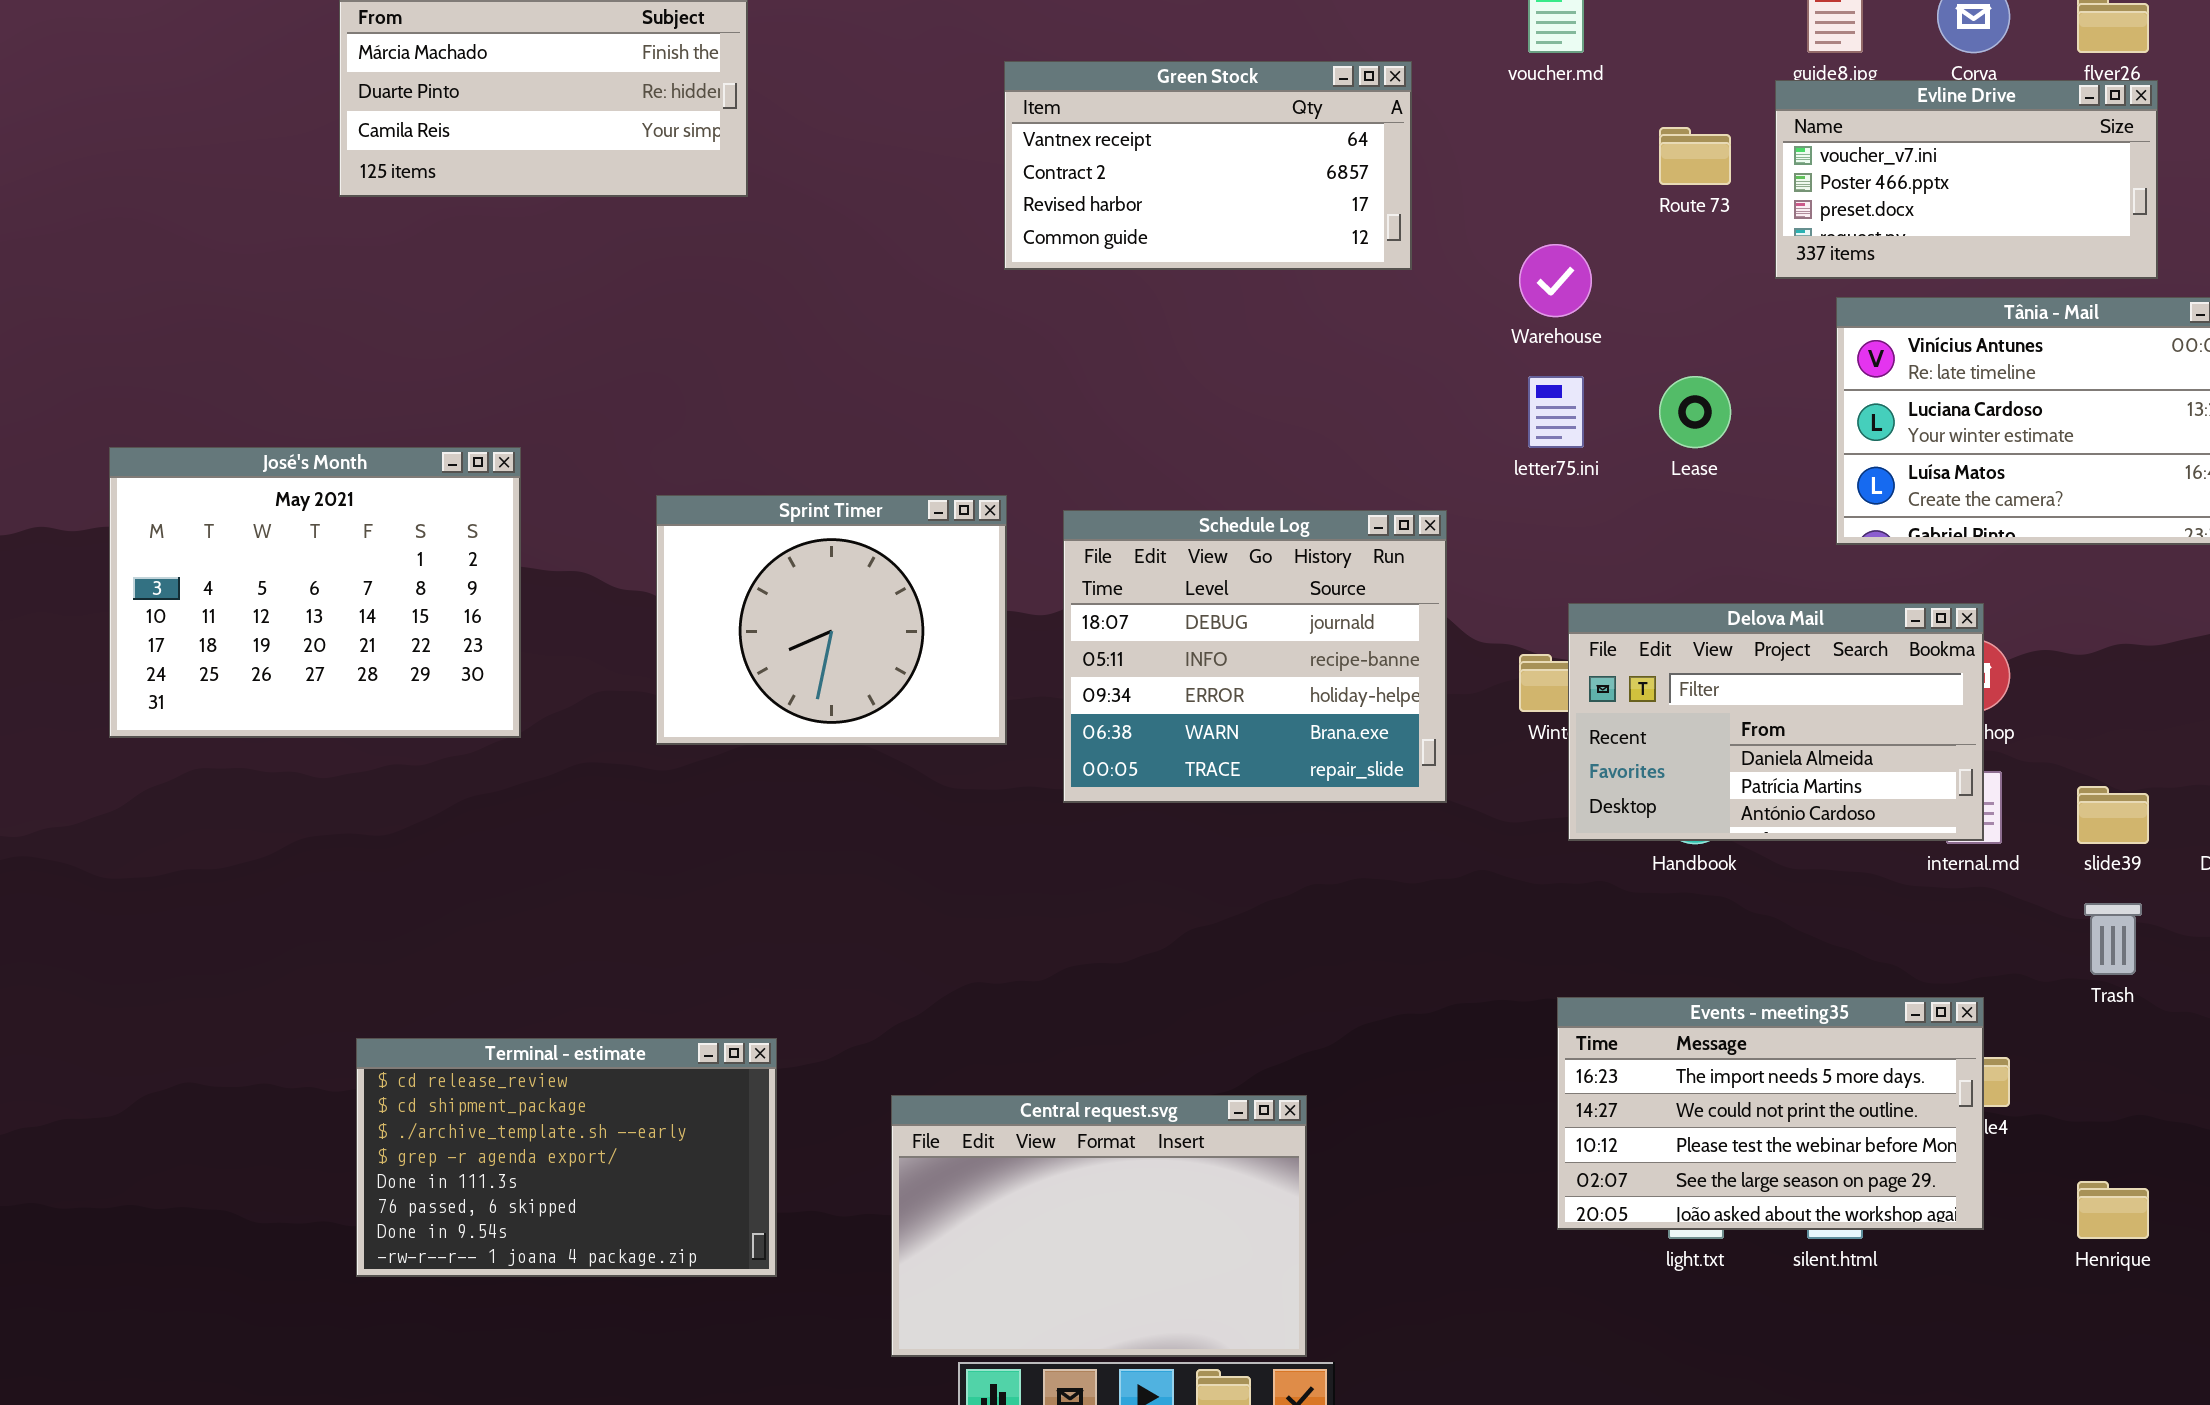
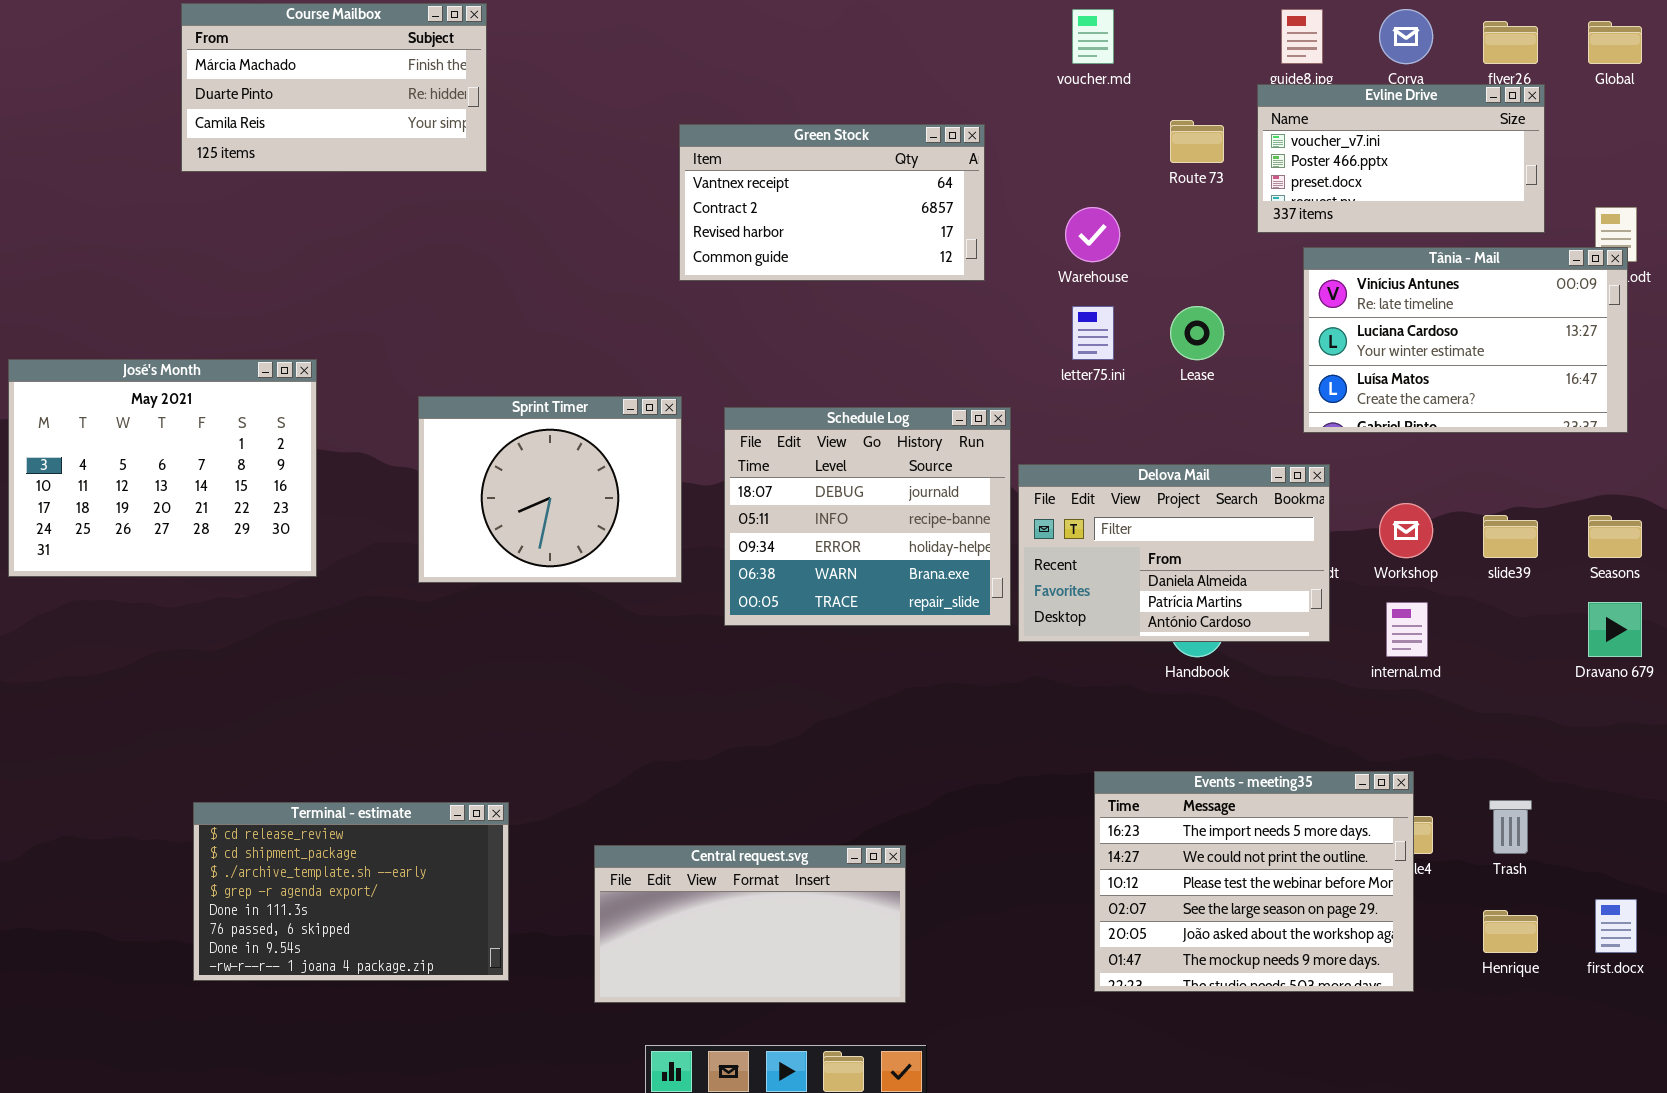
Green Stock: [1004,61,1412,270] -> [679,124,985,281], moved
Delova Mail: [1568,603,1984,841] -> [1018,464,1330,642], moved
slide39: [2077,786,2149,844] -> [1483,515,1538,558], moved
Trash: [2084,903,2142,975] -> [1489,800,1532,854], moved
Events - meeting35: [1557,997,1984,1230] -> [1094,771,1414,992], resized
Central request.svg: [891,1095,1307,1357] -> [594,845,906,1003], resized

